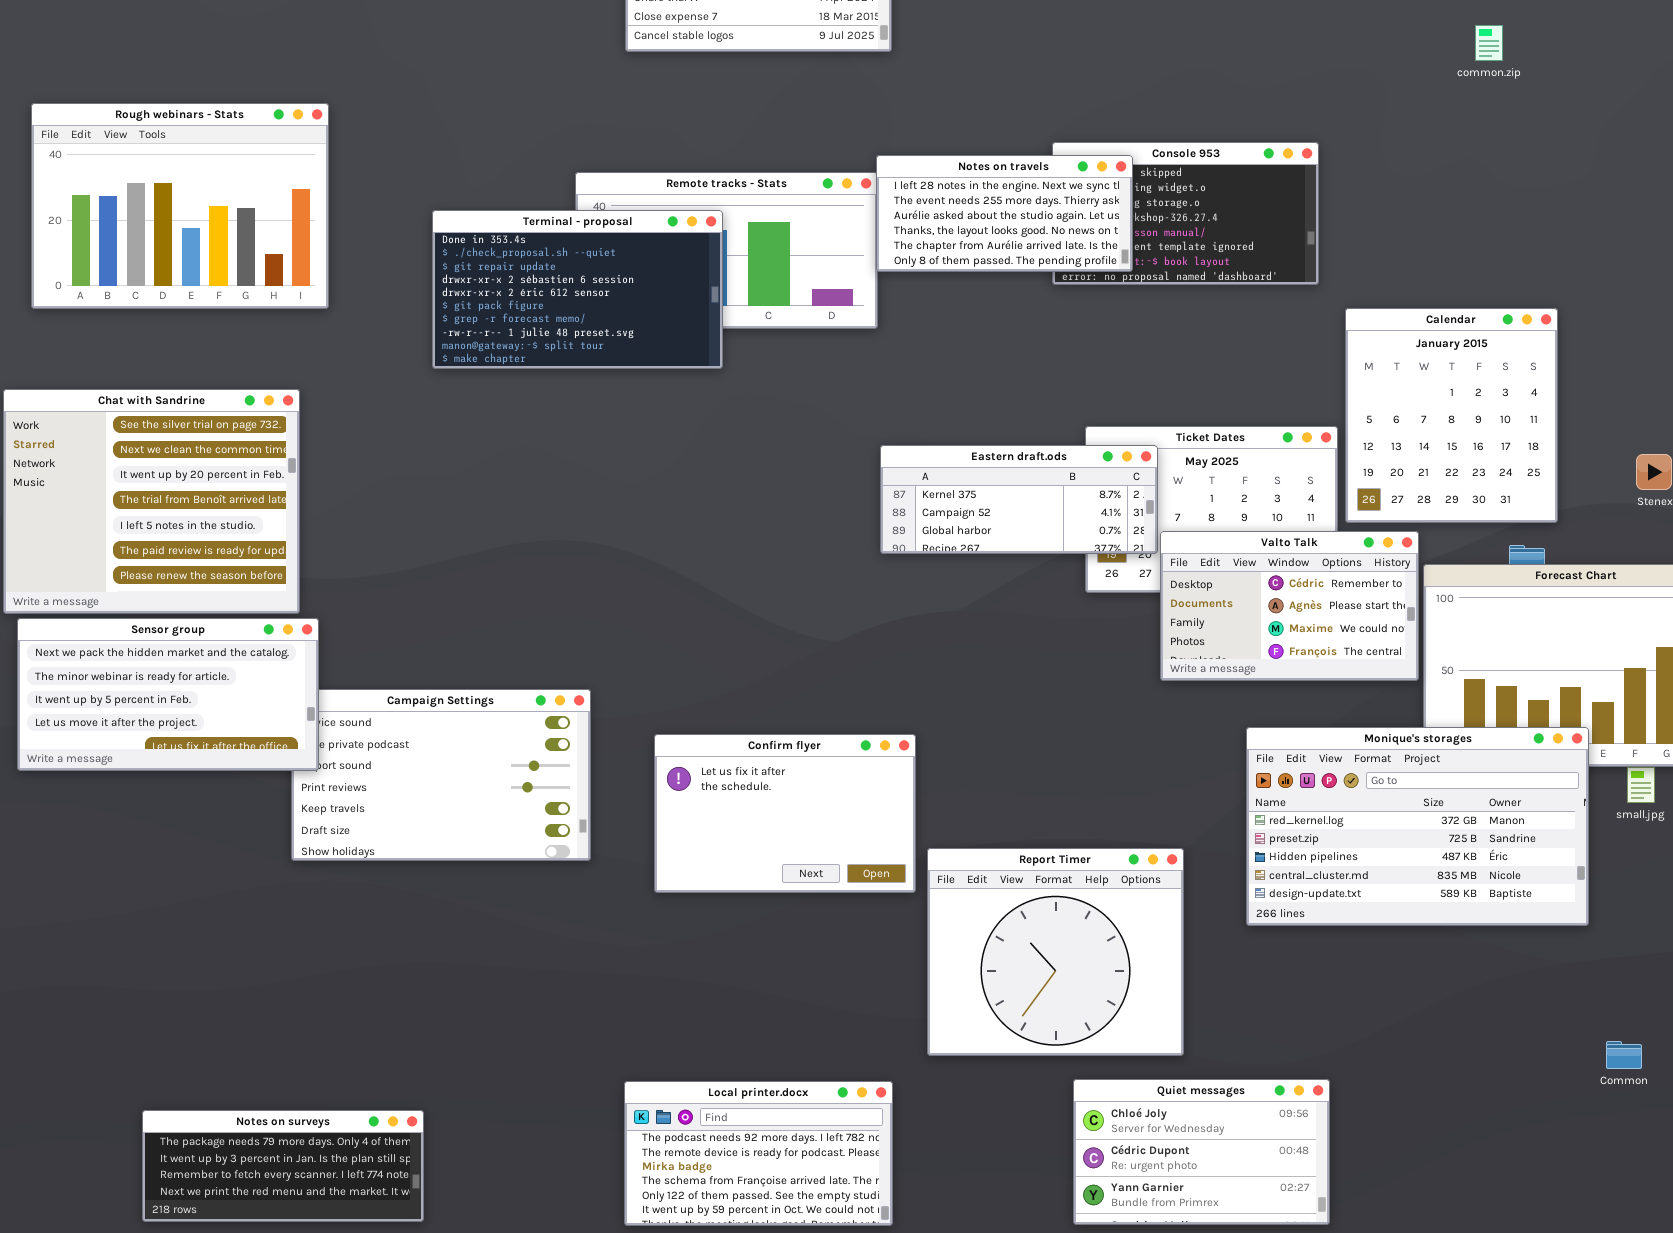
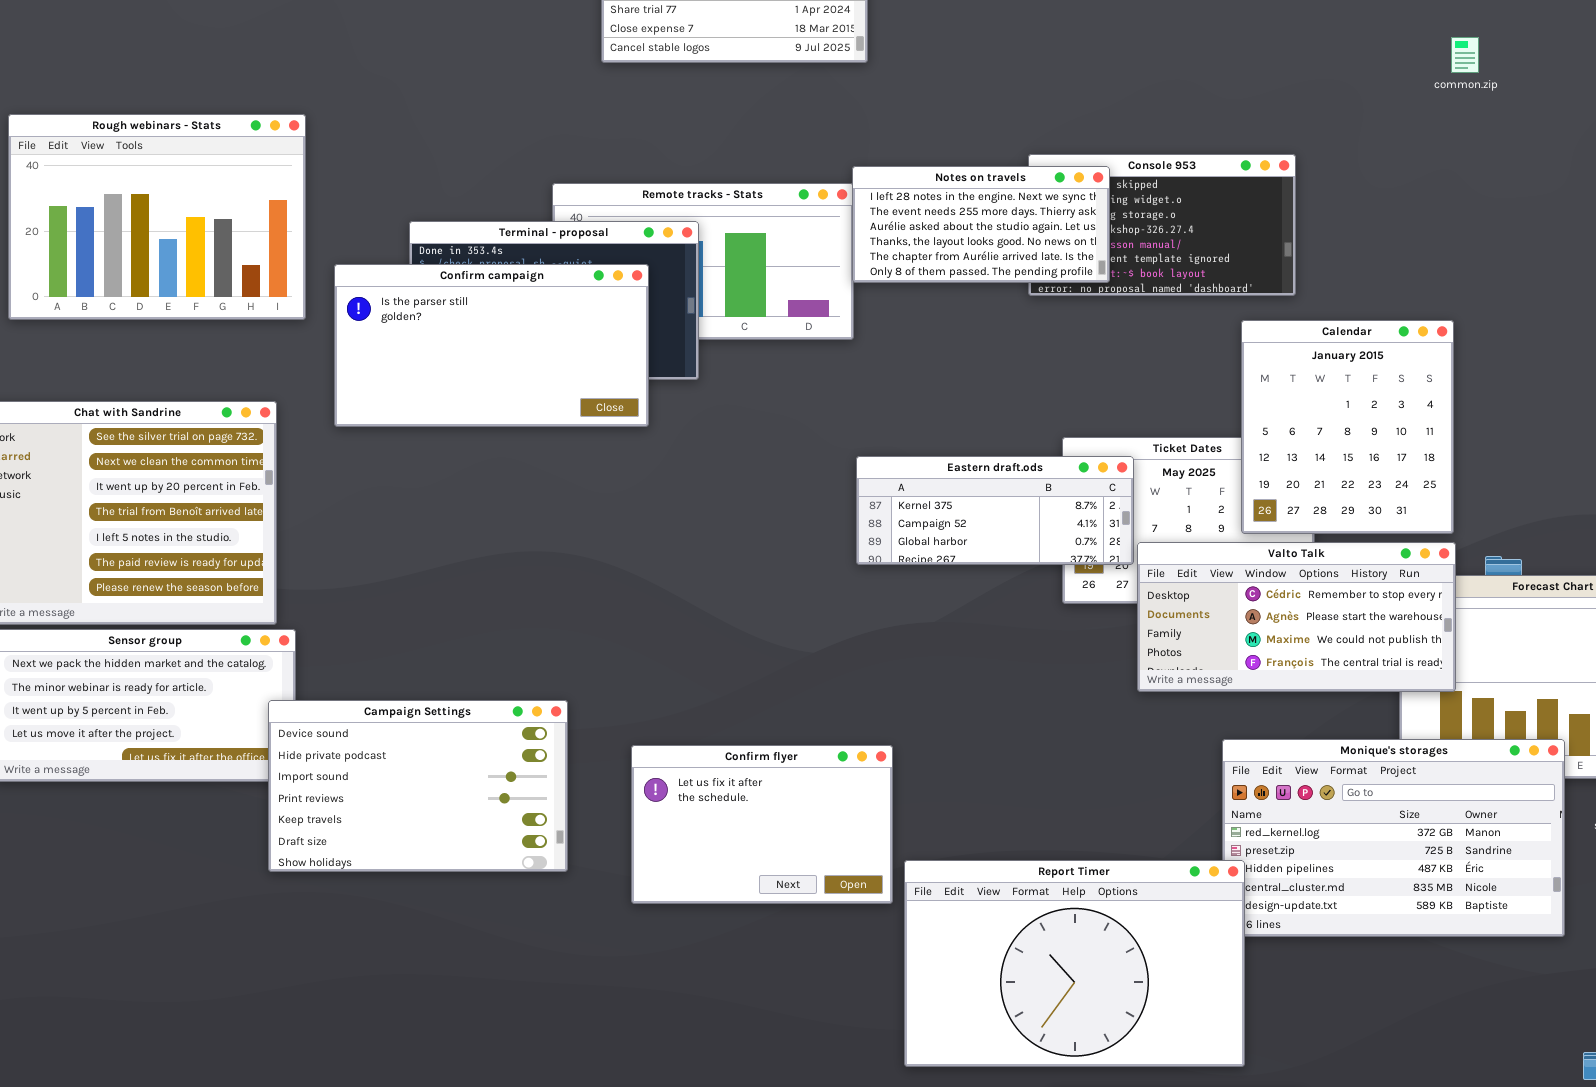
Confirm campaign: none -> [334,264,649,427], opened
Calendar: [1345,308,1558,523] -> [1241,320,1454,534], moved
Valto Talk: [1160,531,1419,681] -> [1137,542,1456,692], resized
Campaign Settings: [291,689,591,861] -> [268,700,568,872], raised
Report Timer: [927,848,1184,1056] -> [904,860,1245,1067], resized

